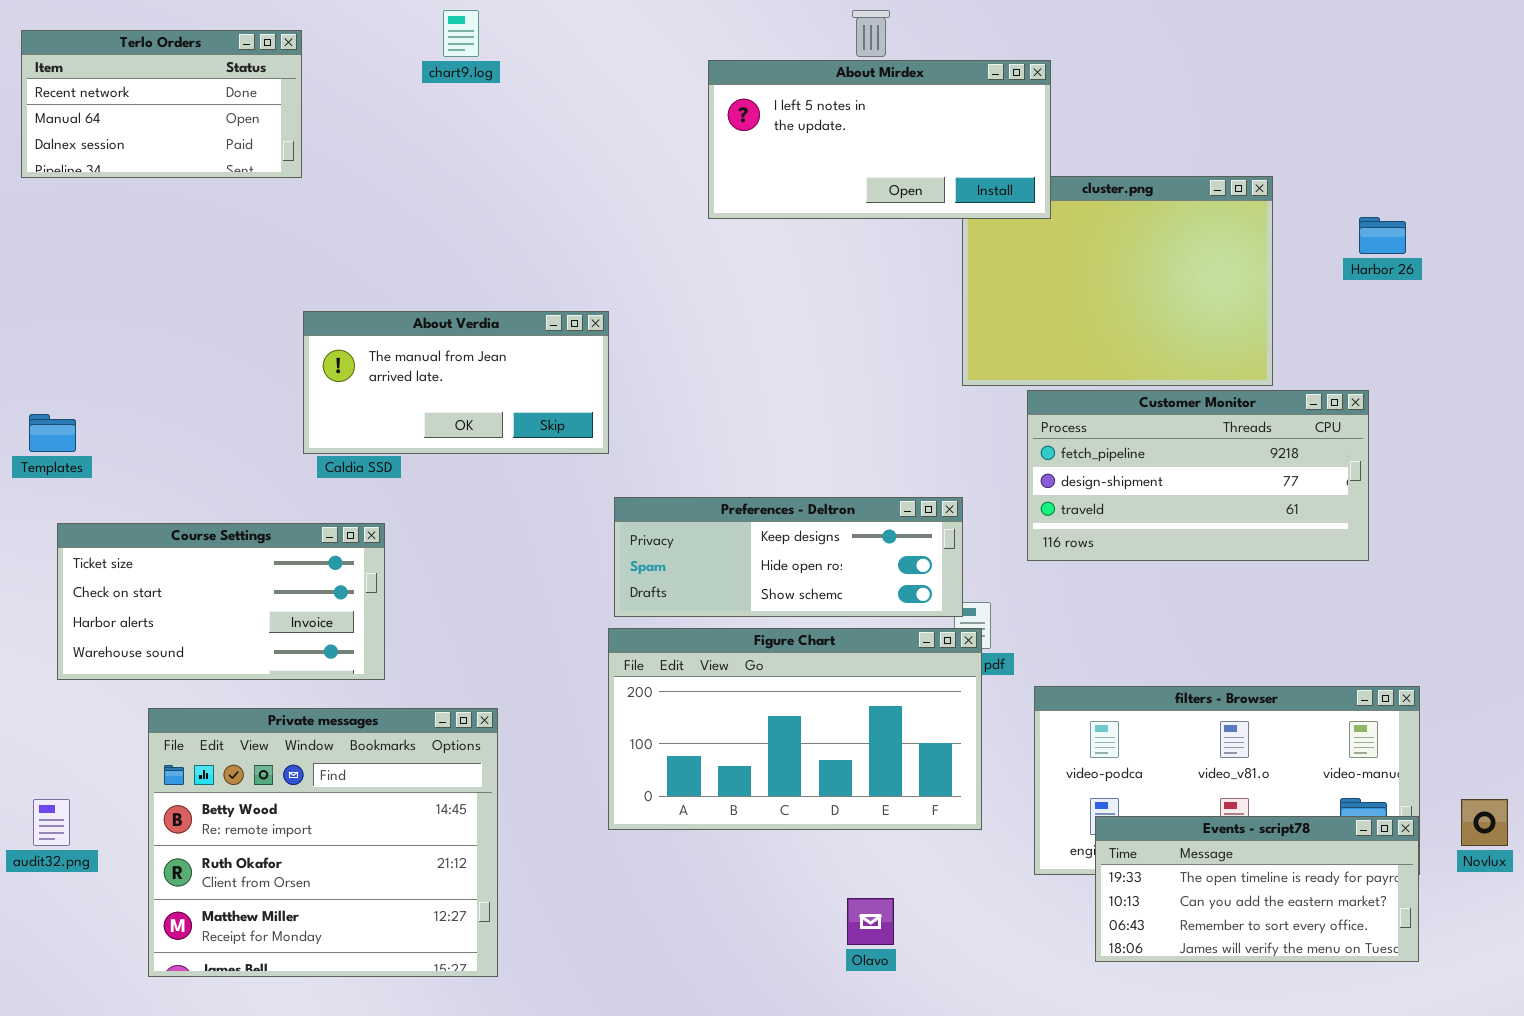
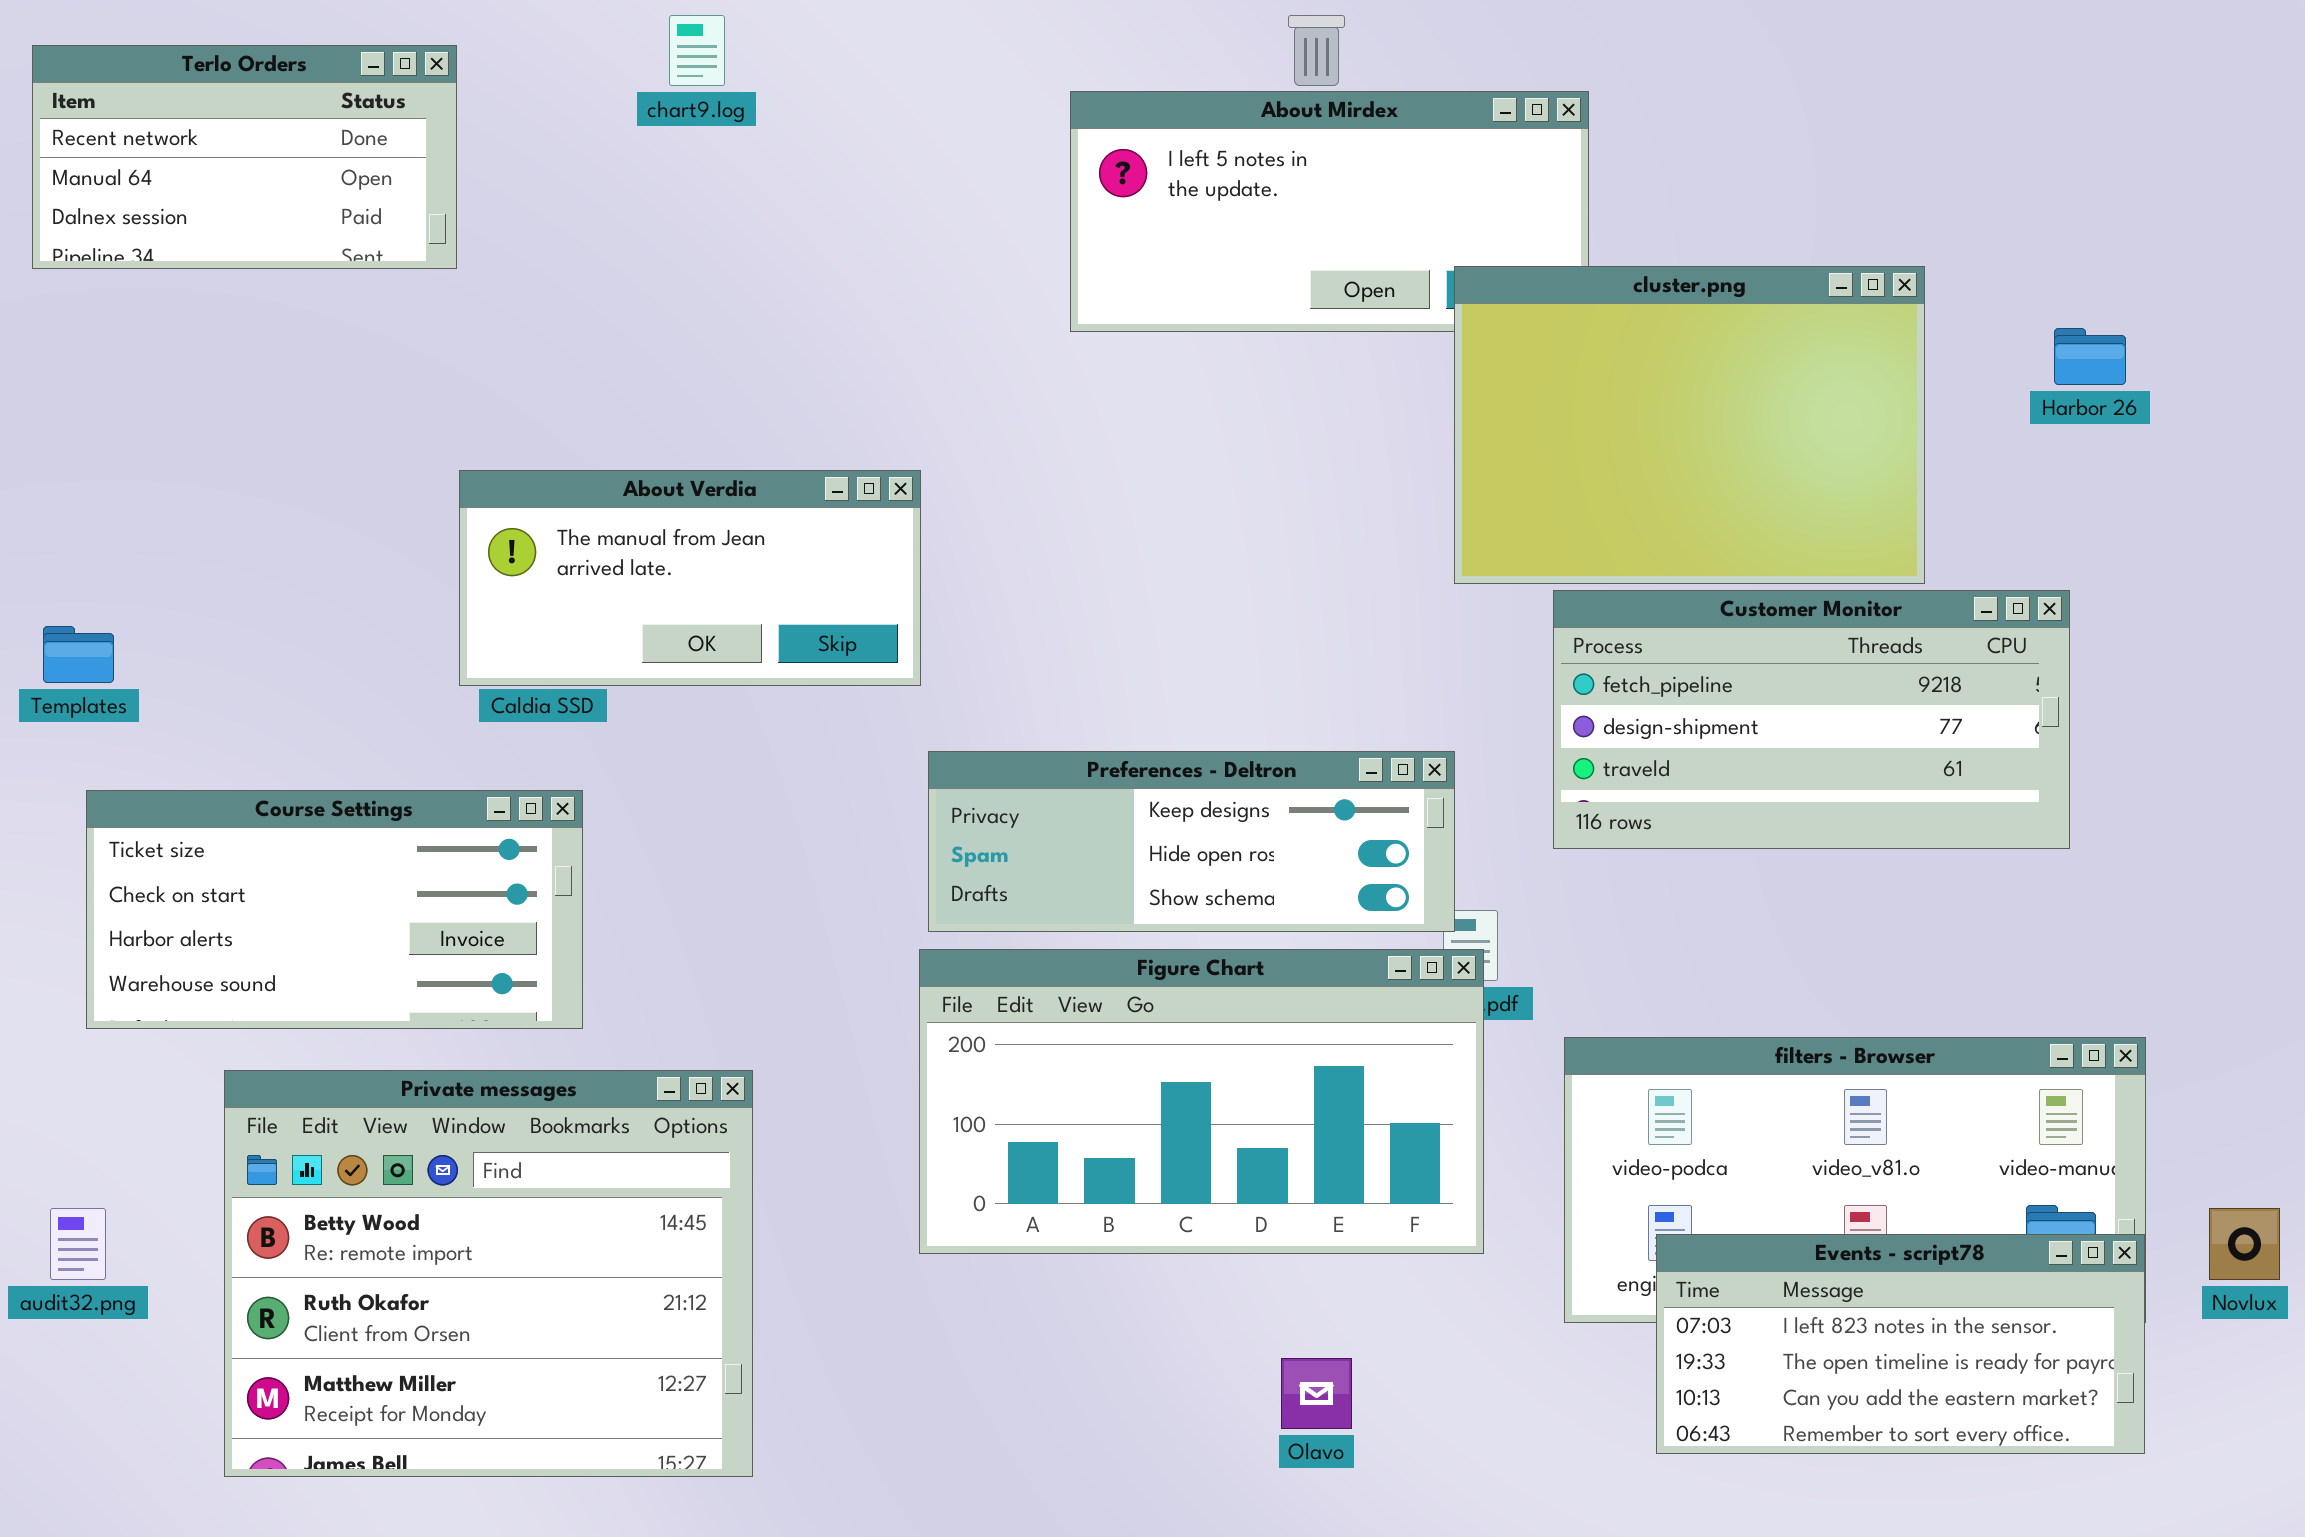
cluster.png: [962,176,1273,386] -> [1454,266,1925,584], raised
Events - script78: [1095,816,1419,962] -> [1656,1234,2145,1454], scrolled up 1 row

